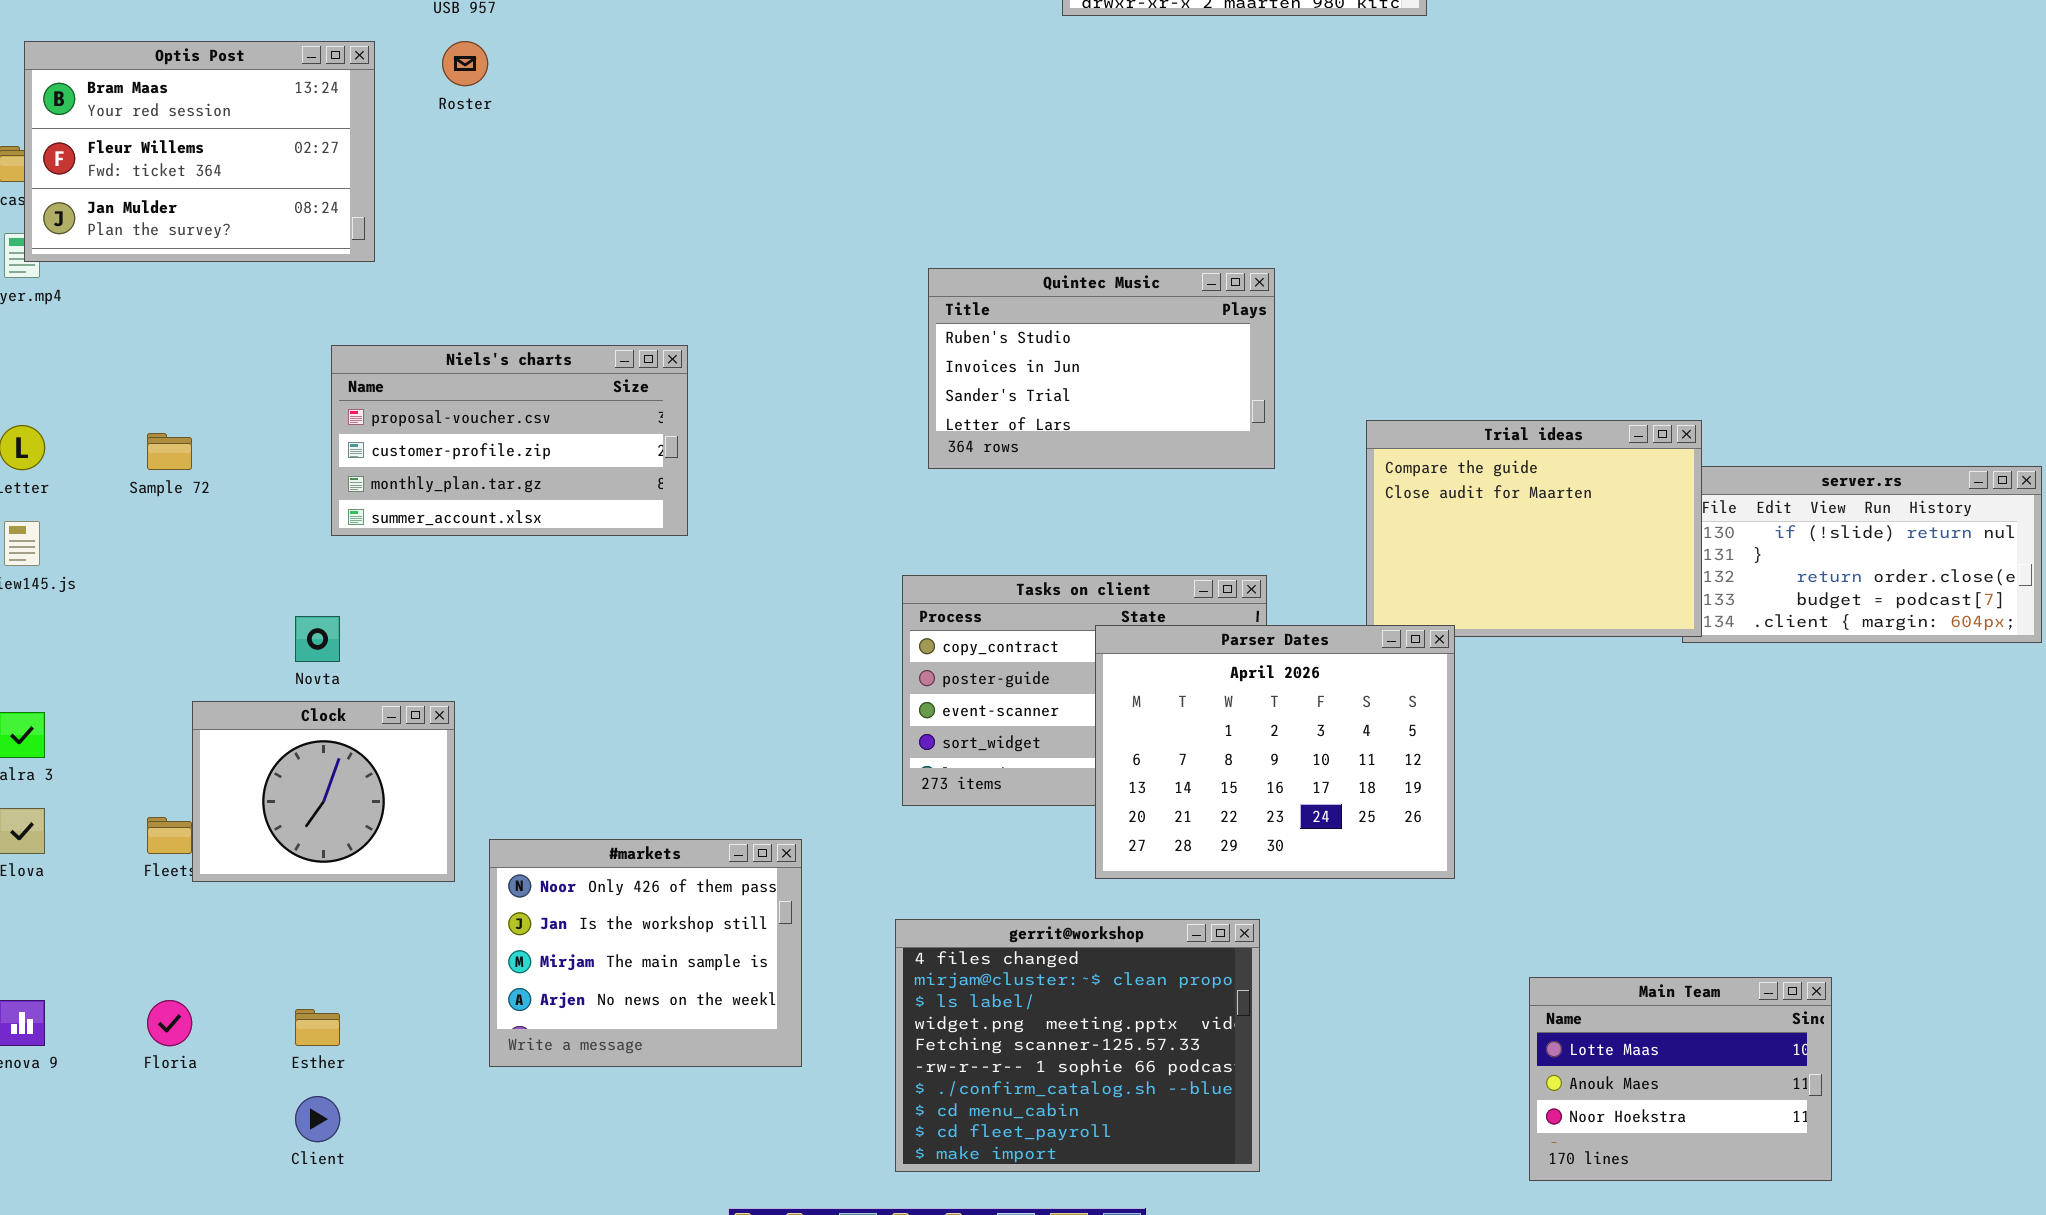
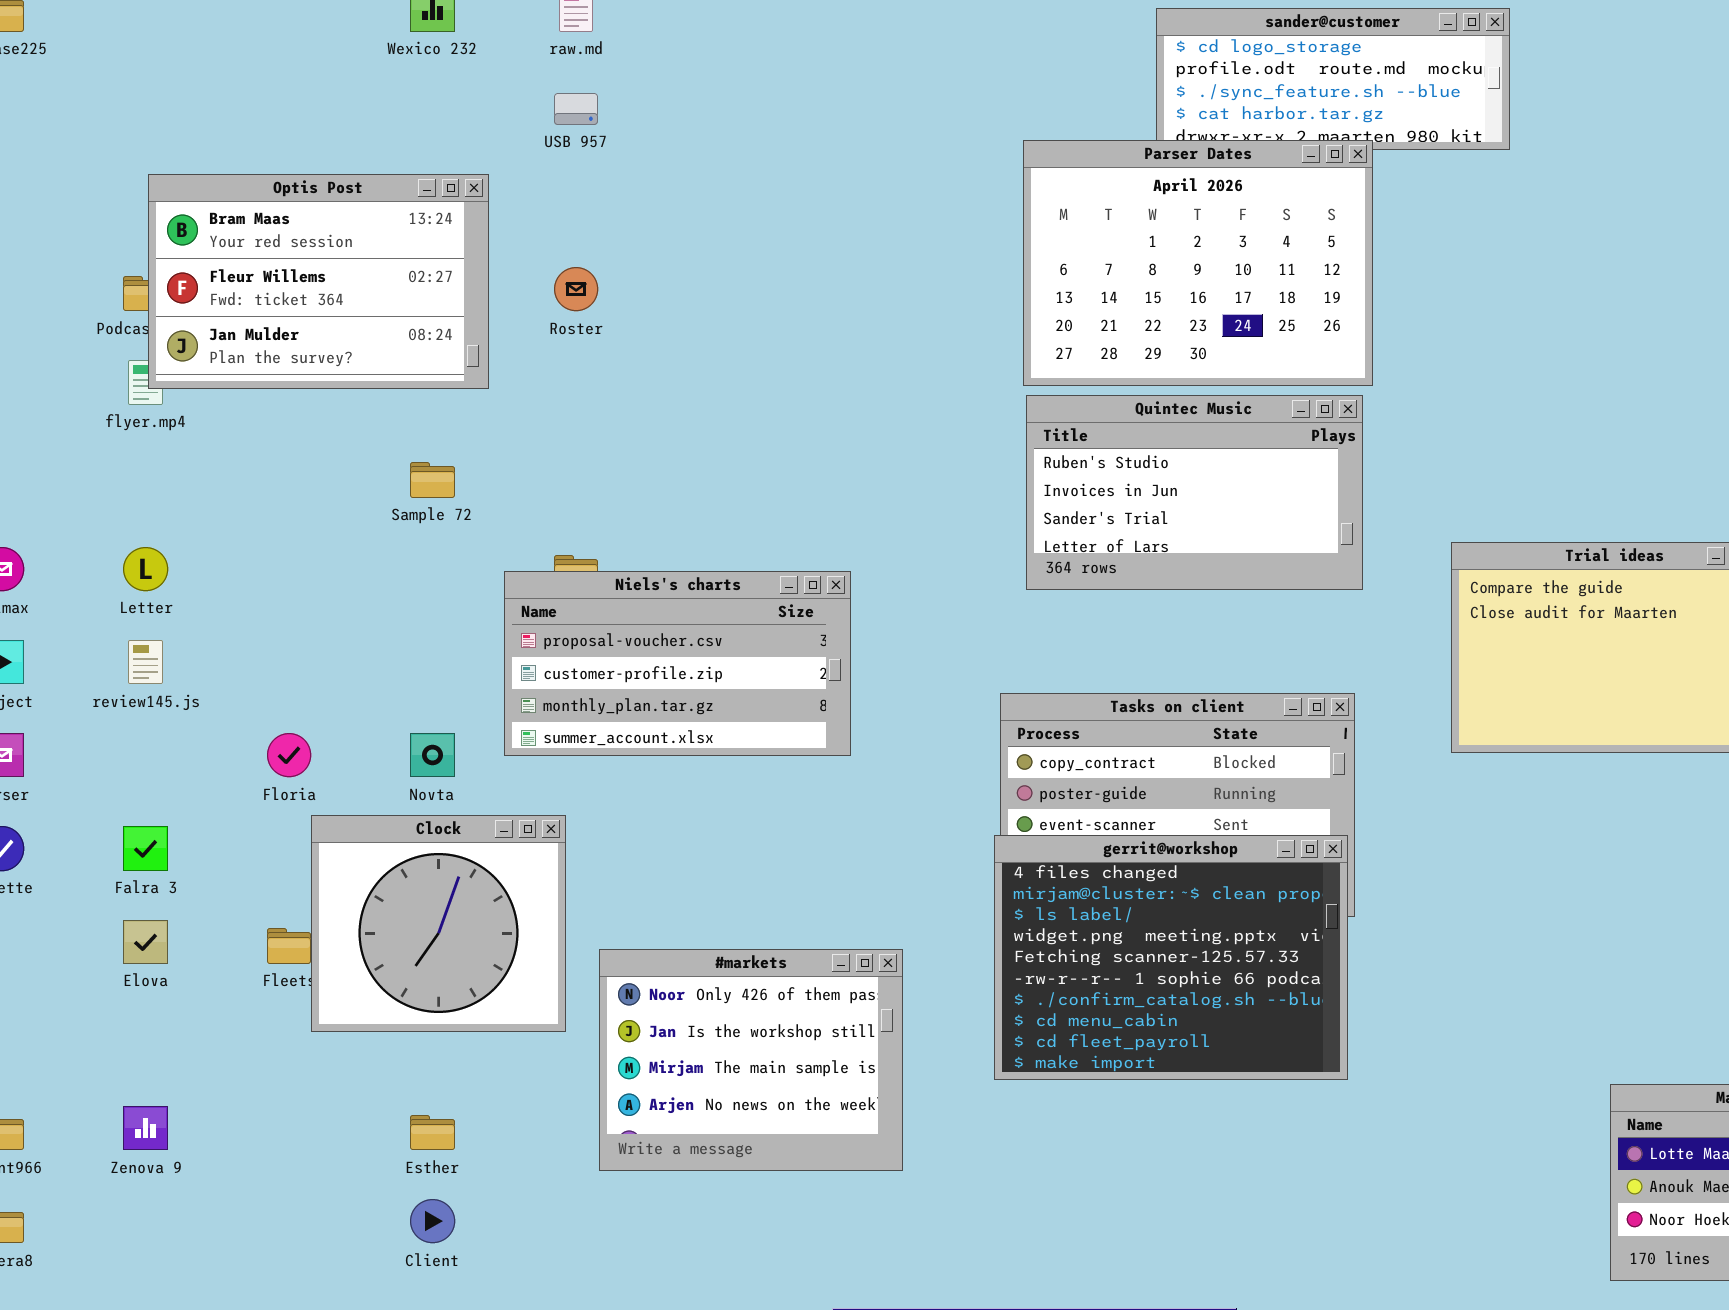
Roster: [442,41,488,86] -> [554,267,598,311], moved
Niels's charts: [331,345,688,536] -> [504,571,851,756], moved
Sample 72: [147,433,192,470] -> [410,462,455,498], moved
Parser Dates: [1095,625,1455,879] -> [1023,140,1373,386], moved
Clock: [192,701,455,882] -> [311,815,566,1032], resized
gerrit@workshop: [895,919,1260,1172] -> [994,835,1348,1080], moved
Floria: [147,1000,192,1046] -> [267,733,311,777], moved

